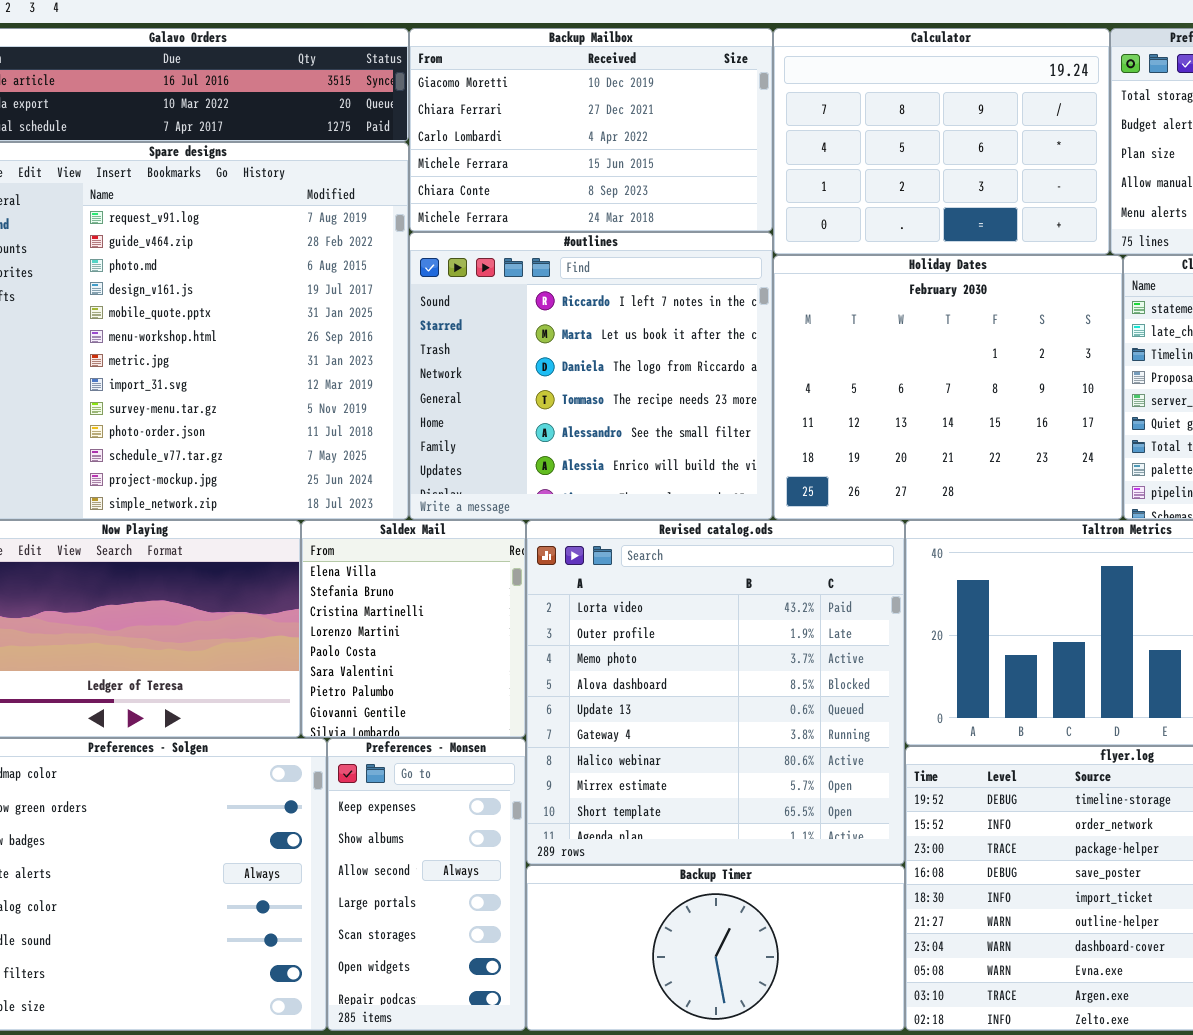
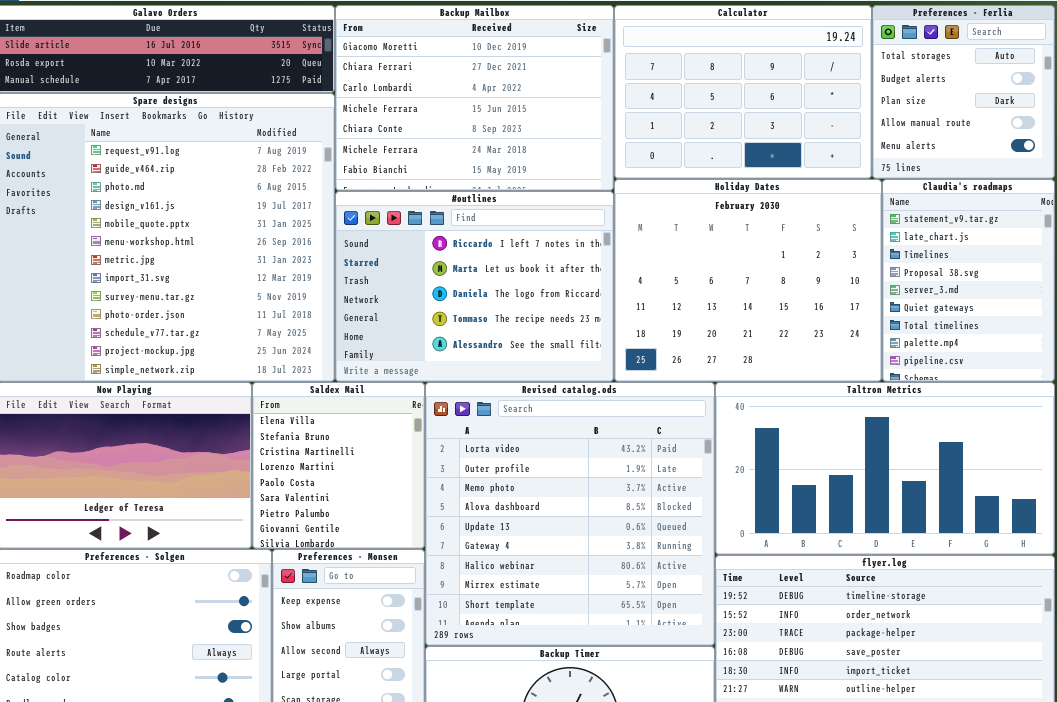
Backup Mailbox: [409,28,773,232] -> [335,5,614,191], resized
#outlines: [409,232,773,520] -> [335,191,614,382], resized

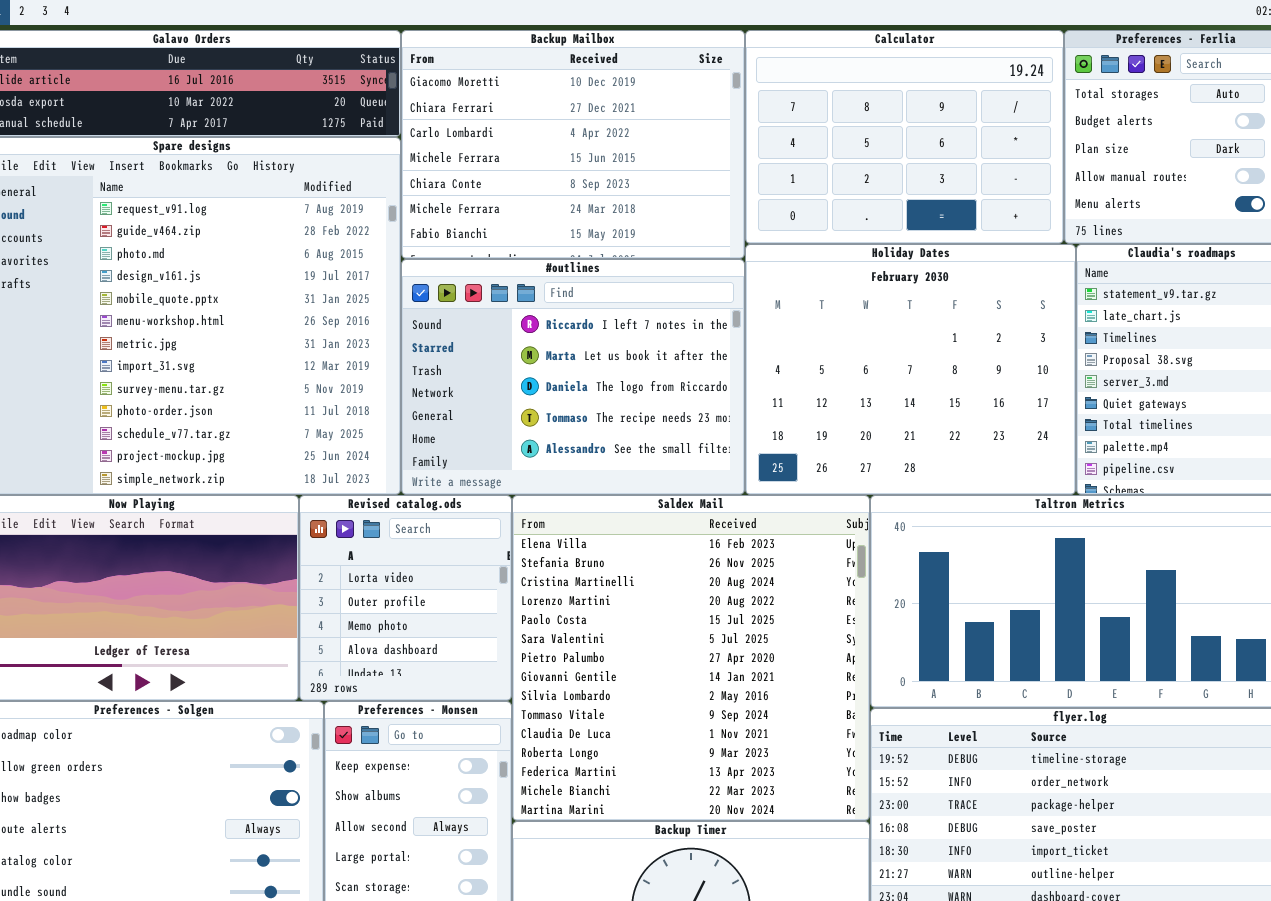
Saldex Mail: [252,382,425,549] -> [512,495,870,821], moved, resized
Revised catalog.ods: [425,382,715,646] -> [299,495,512,701], moved, resized

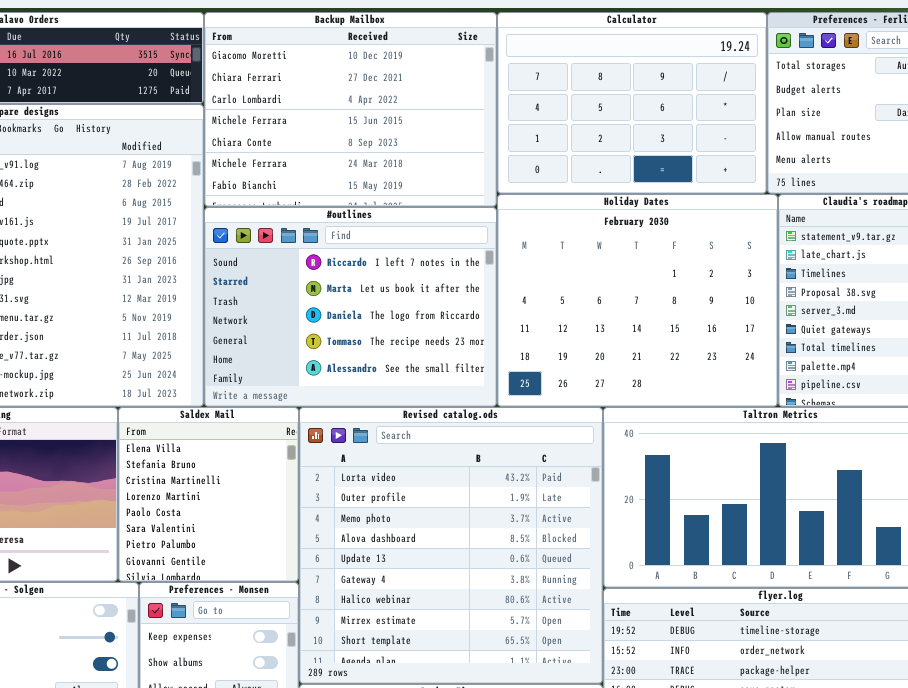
Revised catalog.ods: [299,495,512,701] -> [299,407,603,684], moved, resized
Saldex Mail: [512,495,870,821] -> [118,407,299,582], moved, resized

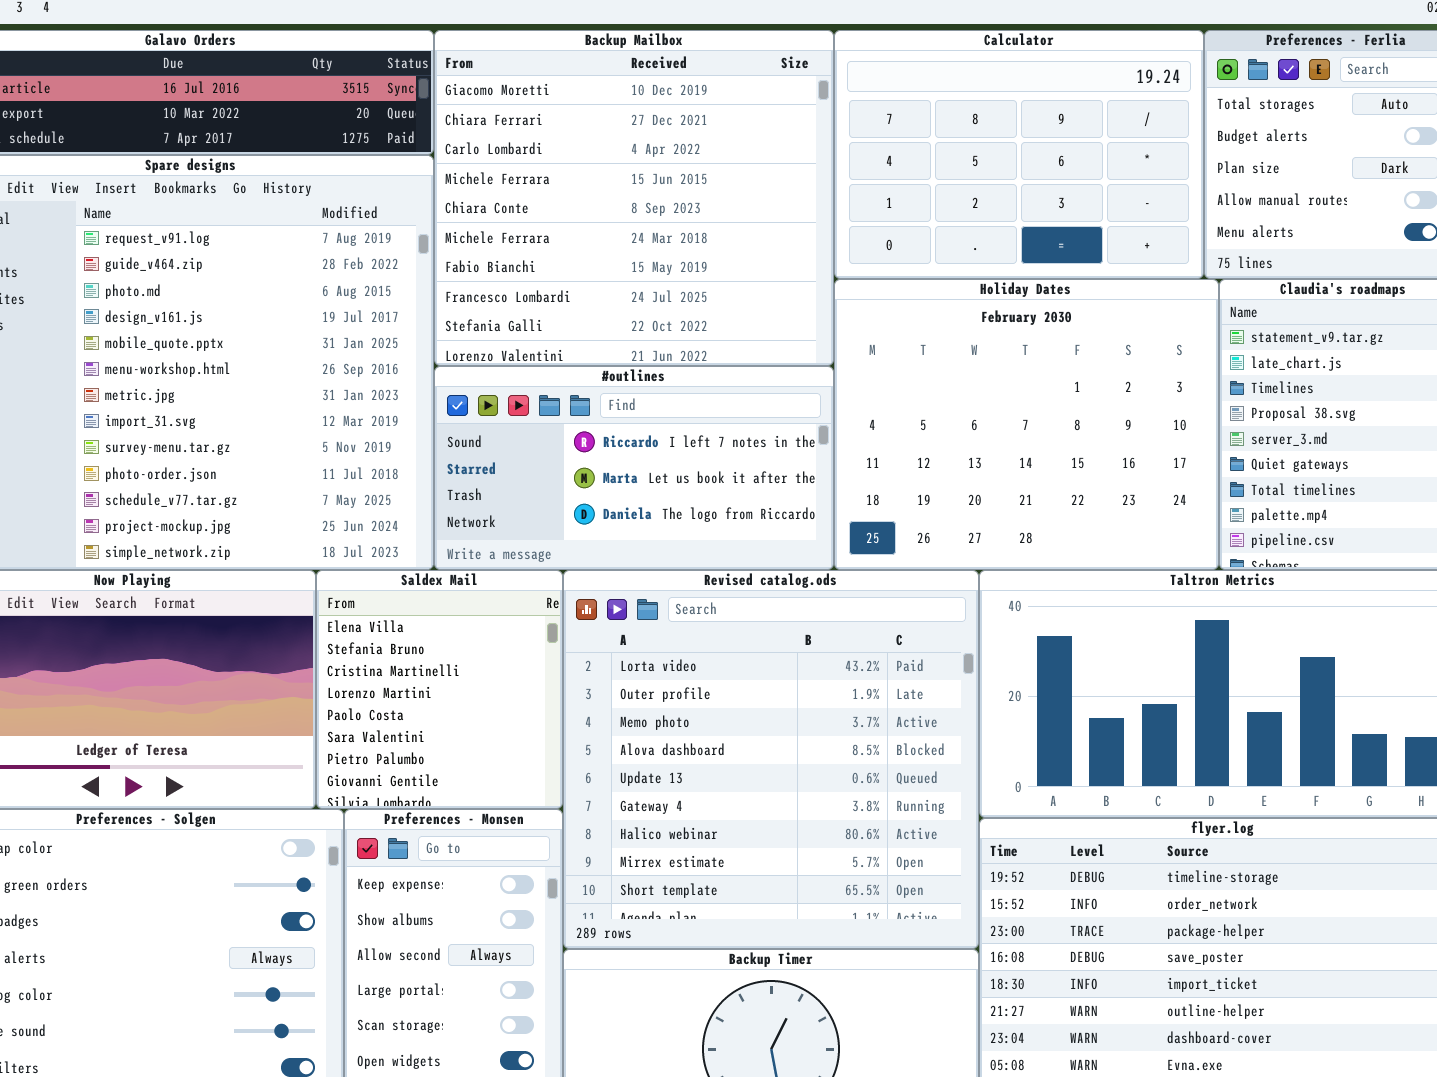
Backup Mailbox: [204,12,497,207] -> [434,30,834,366], resized
#outlines: [204,207,497,407] -> [434,366,834,570], resized

